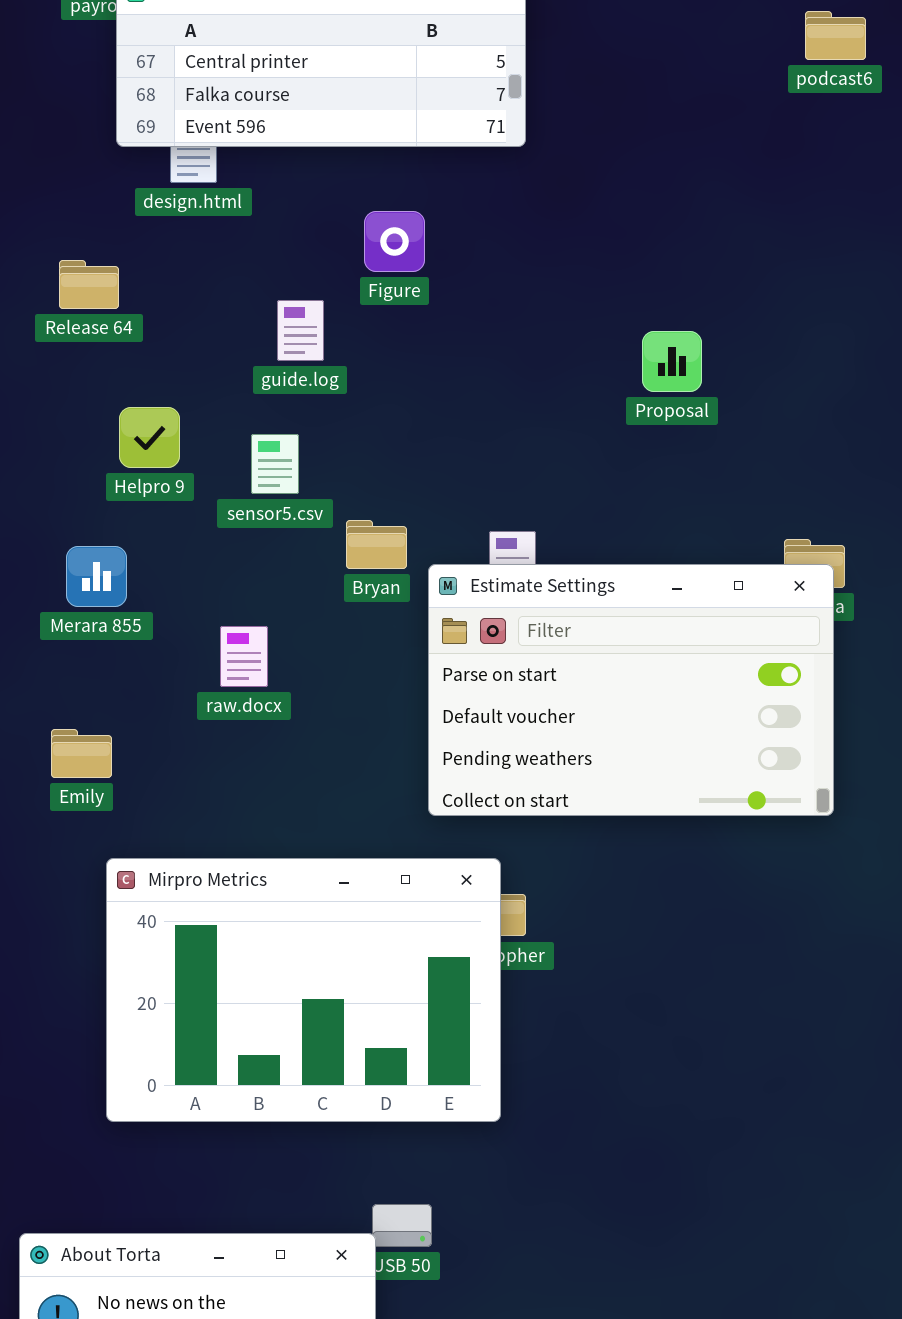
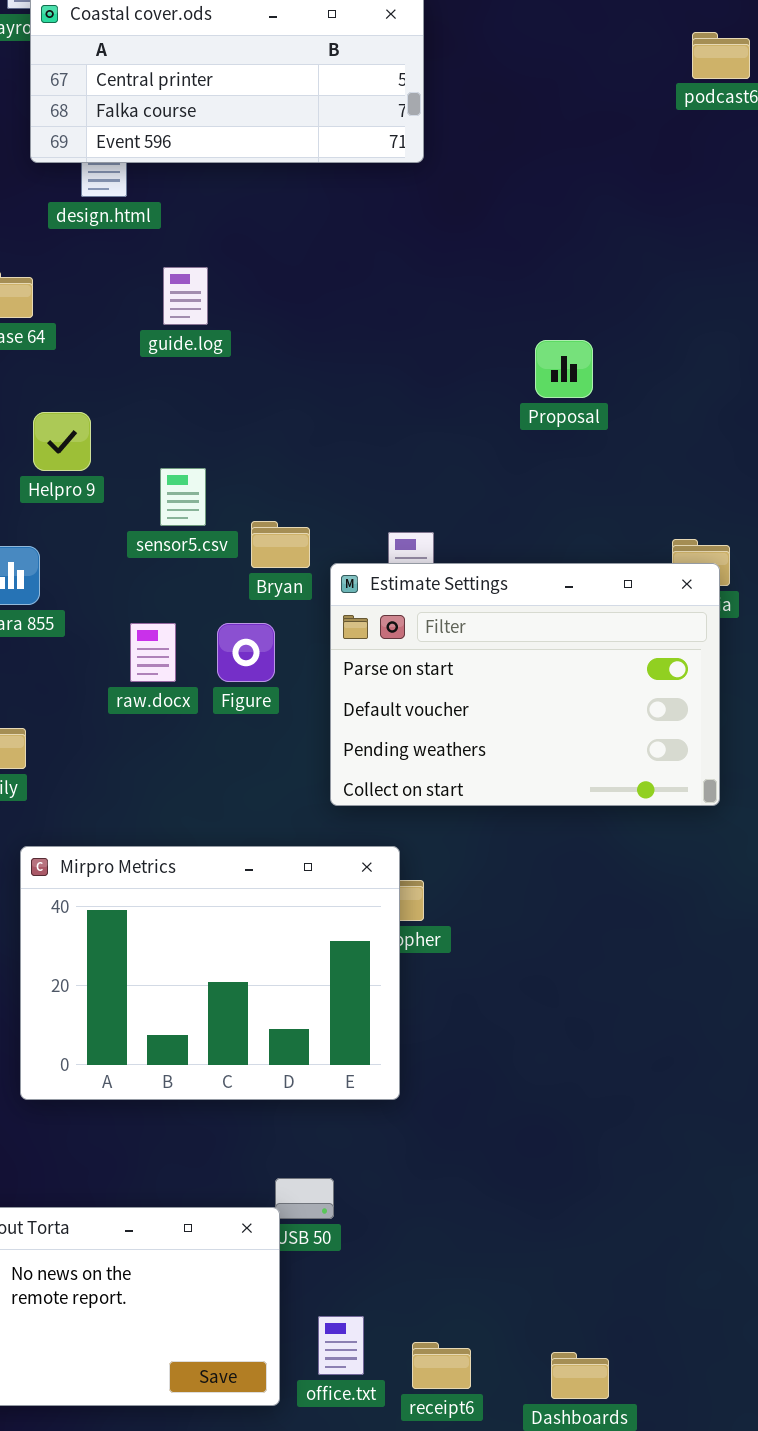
Figure: [364,211,425,272] -> [217,623,275,682], moved
guide.log: [277,300,324,361] -> [163,267,208,325], moved
sensor5.csv: [251,434,299,494] -> [160,468,206,526], moved

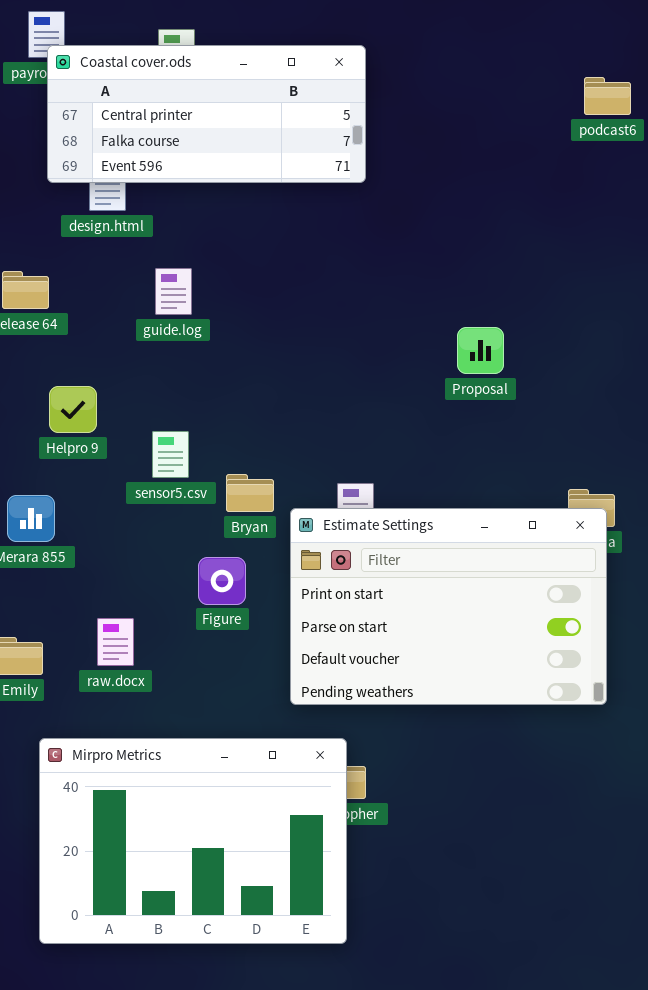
Estimate Settings: [330,563,720,806] -> [290,508,607,705], scrolled up 1 row
raw.docx: [130,623,176,682] -> [97,618,134,666], moved

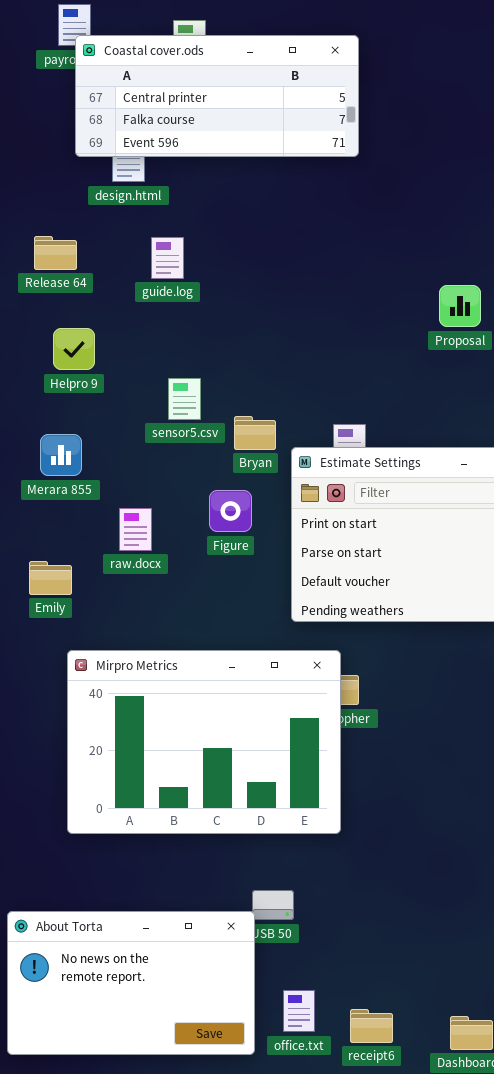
guide.log: [155,268,192,315] -> [151,237,184,279], moved
Helpro 9: [49,386,97,433] -> [53,328,95,370], moved
raw.docx: [97,618,134,666] -> [119,508,152,551], moved

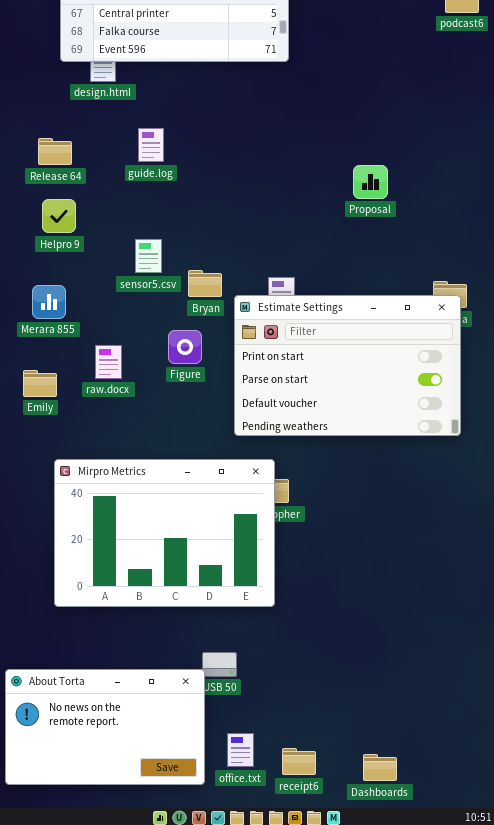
Release 64: [34,236,77,270] -> [38,138,72,165], moved
guide.log: [151,237,184,279] -> [138,128,164,162], moved
Emily: [29,561,72,595] -> [23,370,57,397], moved

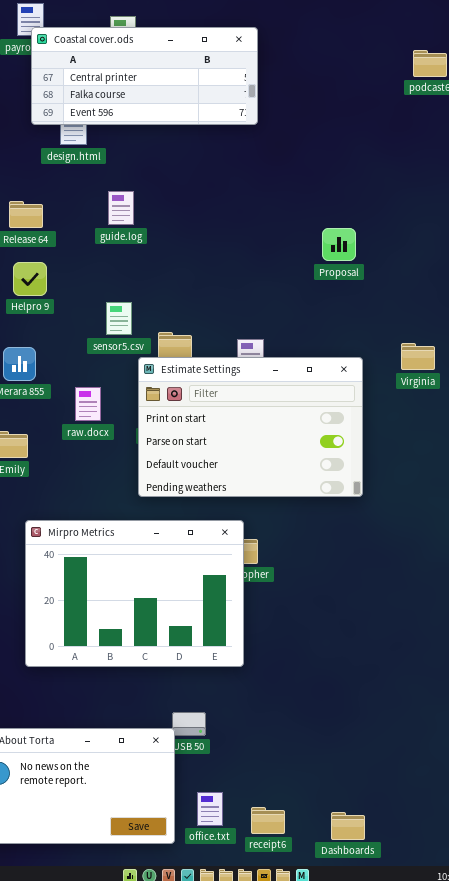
Estimate Settings: [234,295,461,436] -> [138,357,363,497], moved
raw.docx: [95,345,122,379] -> [75,387,101,421], moved

